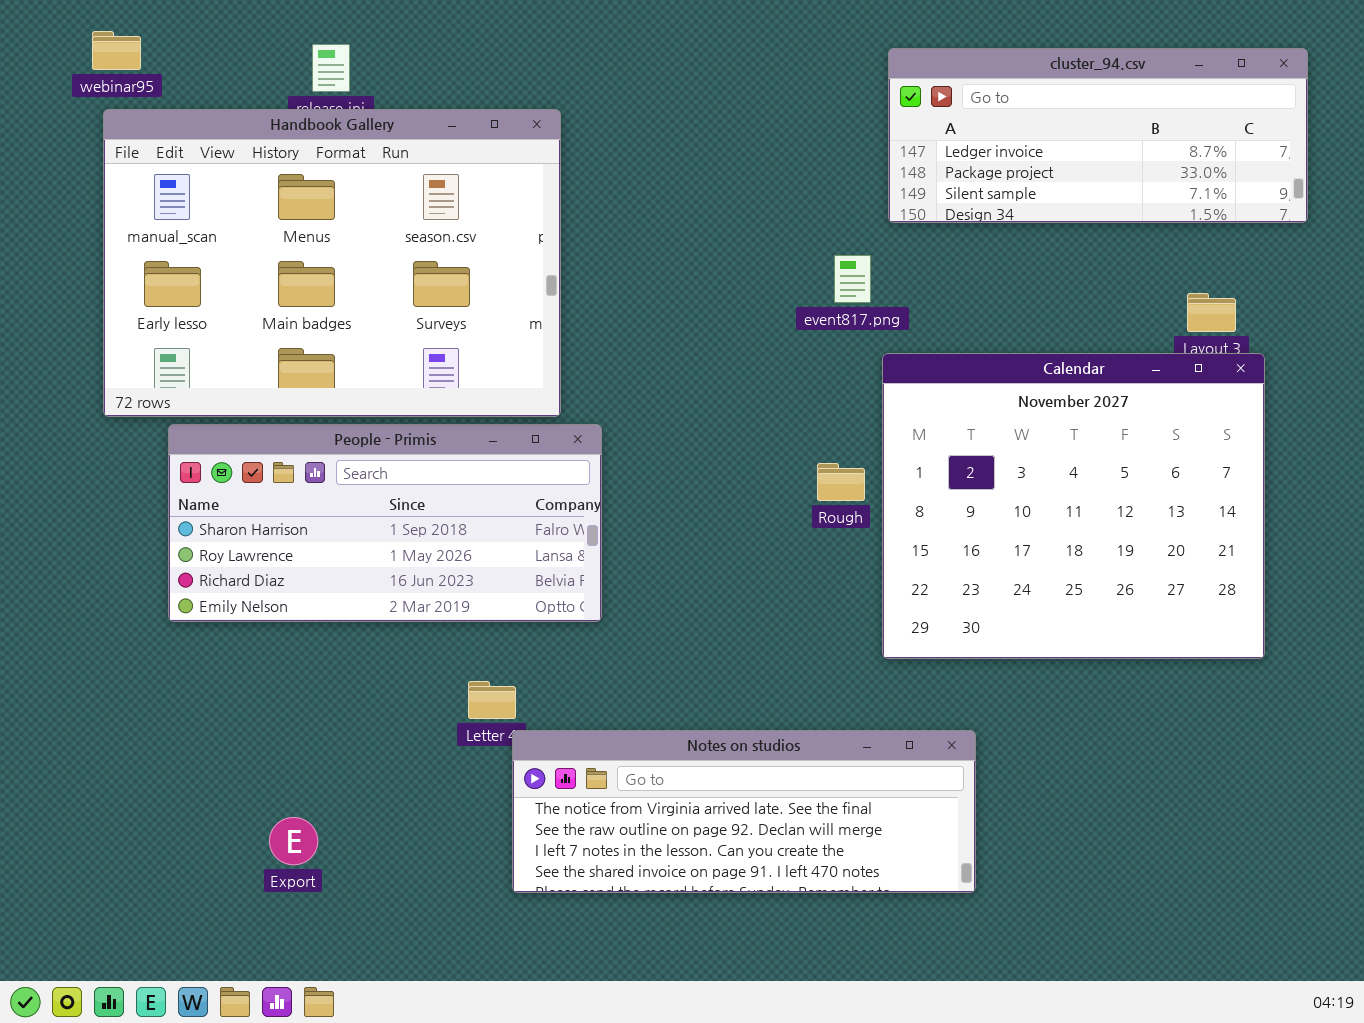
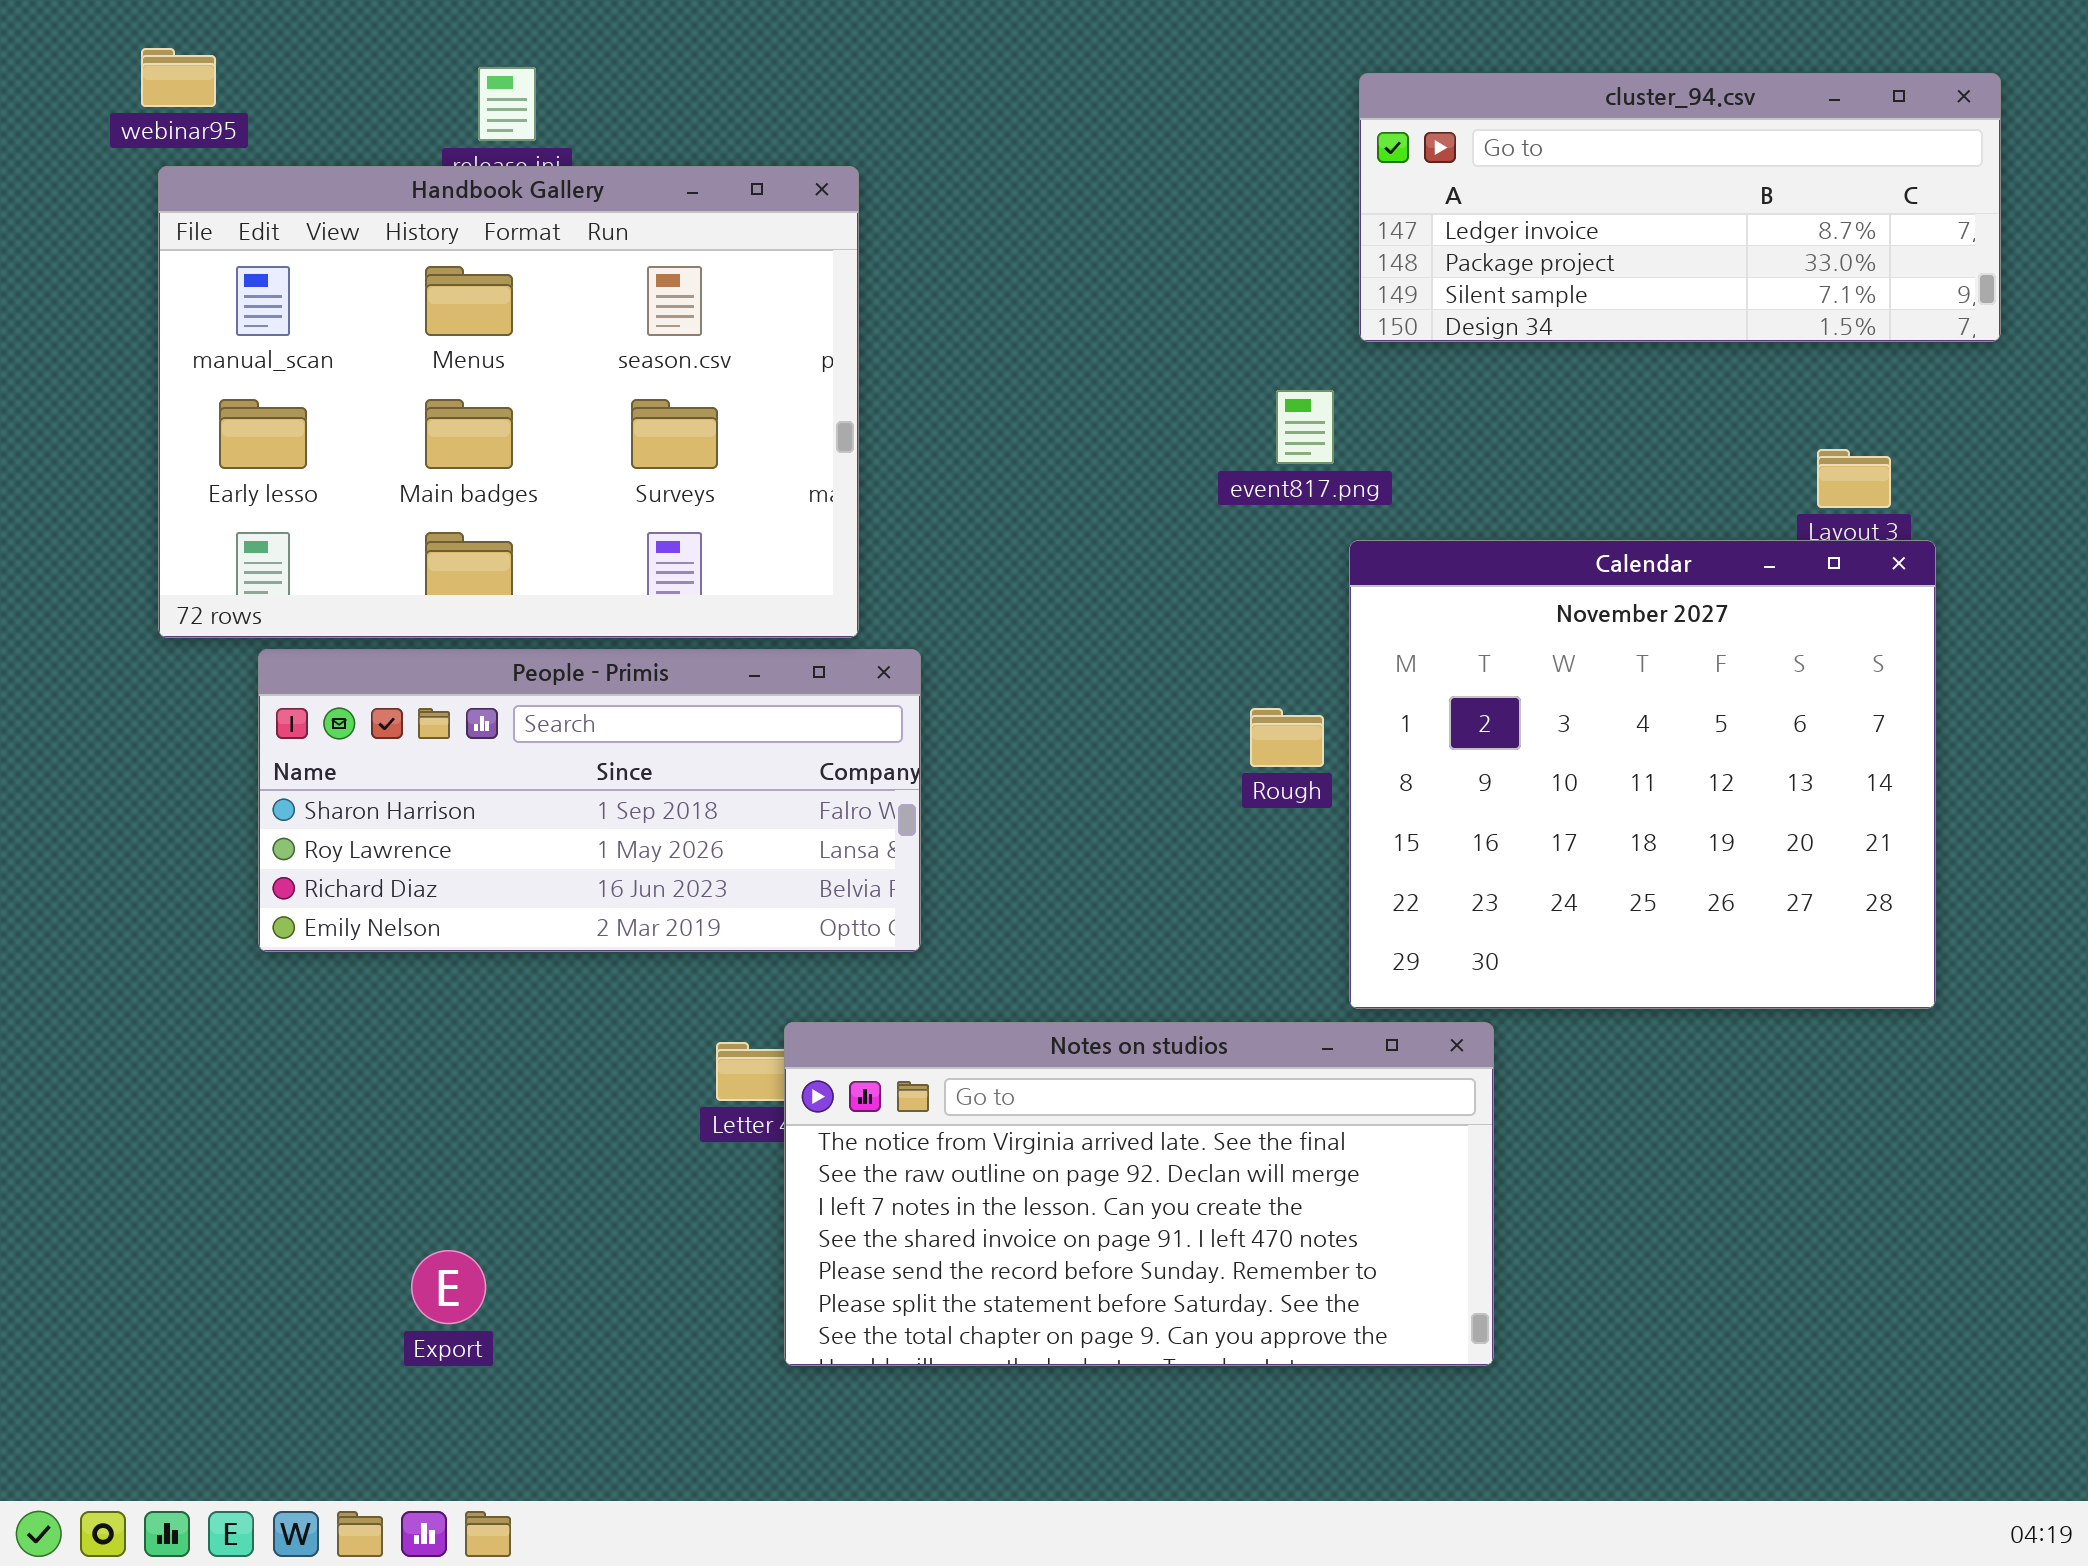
Notes on studios: [512,730,976,893] -> [784,1022,1494,1366], resized

